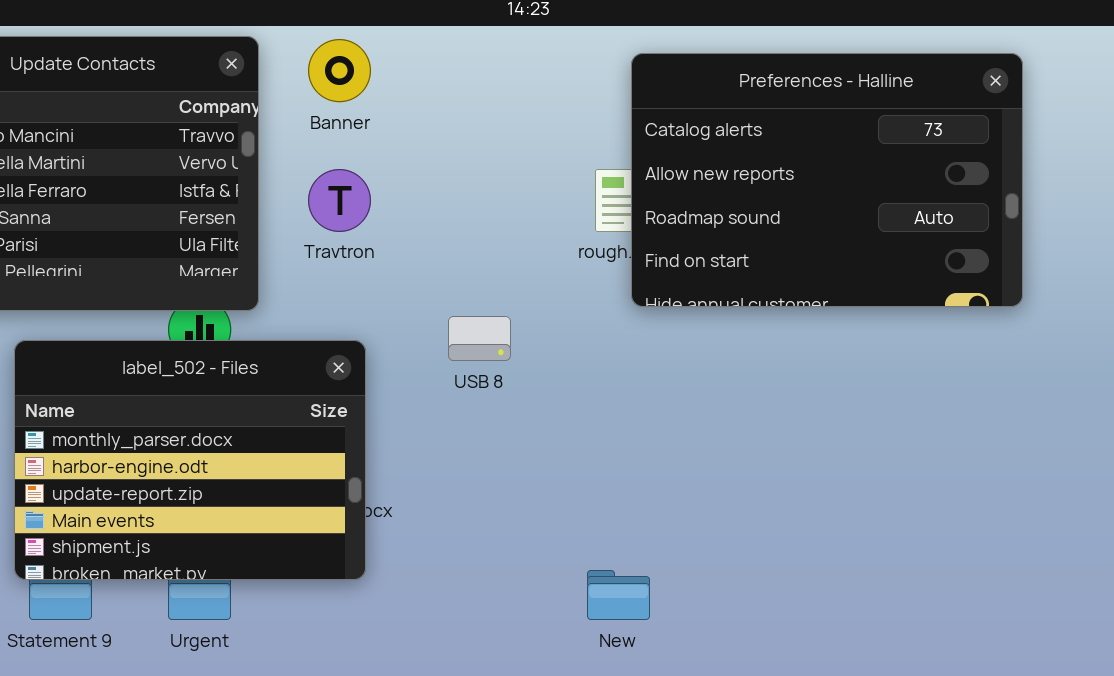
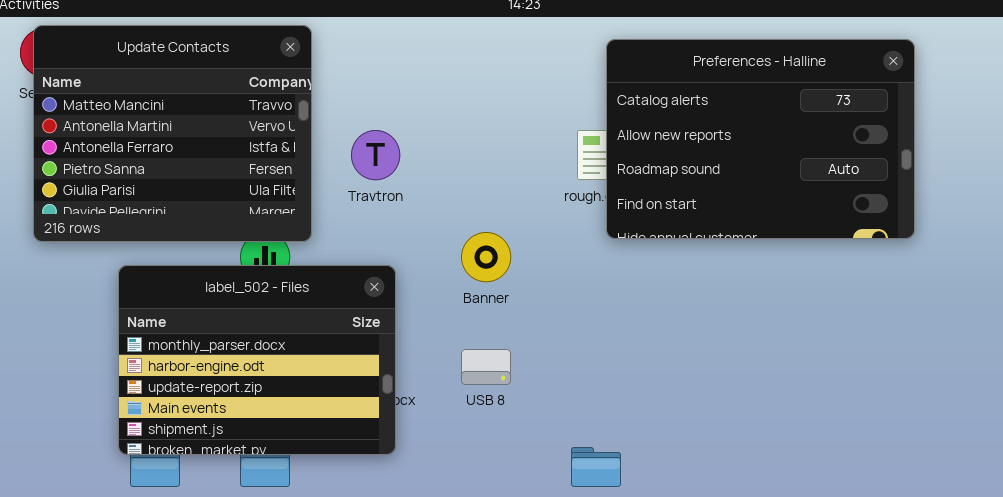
Banner: [308,39,371,102] -> [461,232,511,282], moved
USB 8: [448,316,511,361] -> [461,349,511,385], moved

